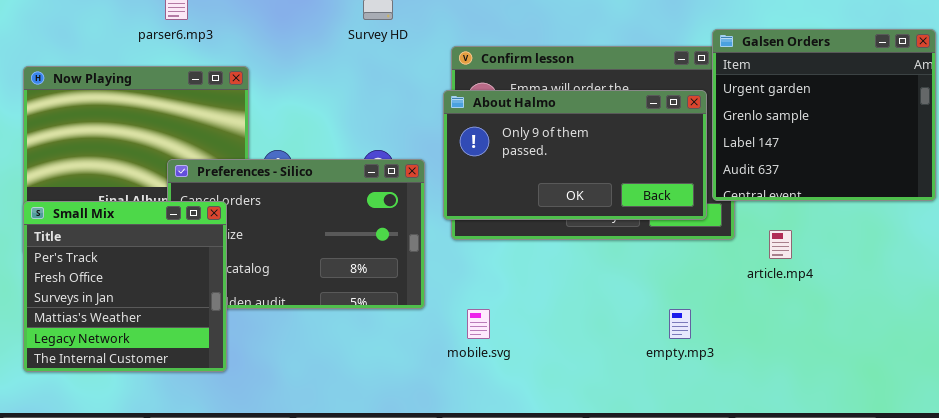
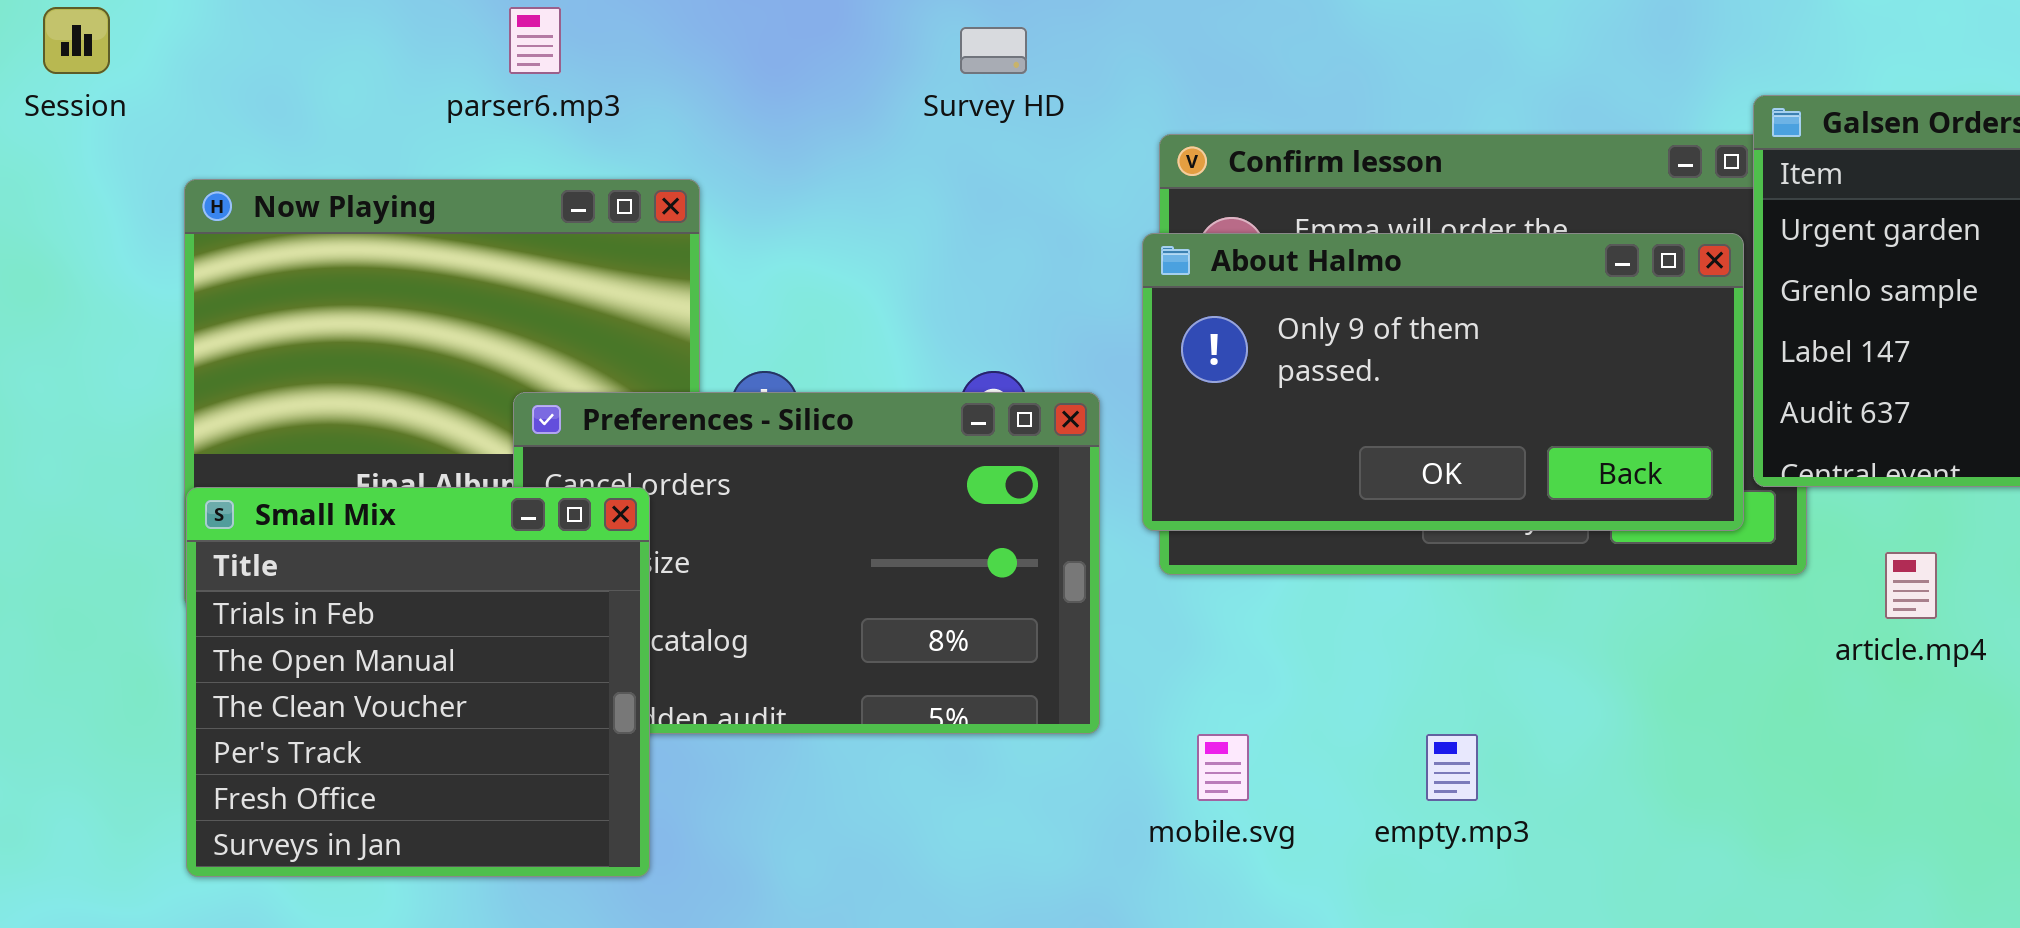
Small Mix: [23,201,227,372] -> [186,487,650,877], scrolled up 3 rows
empty.mp3: [669,309,691,339] -> [1426,734,1478,801], moved

